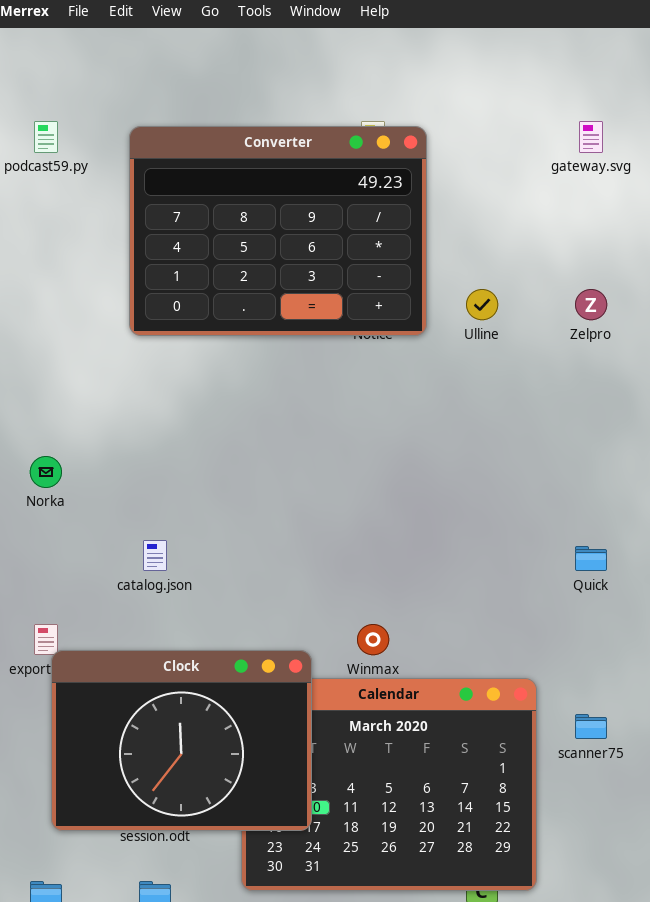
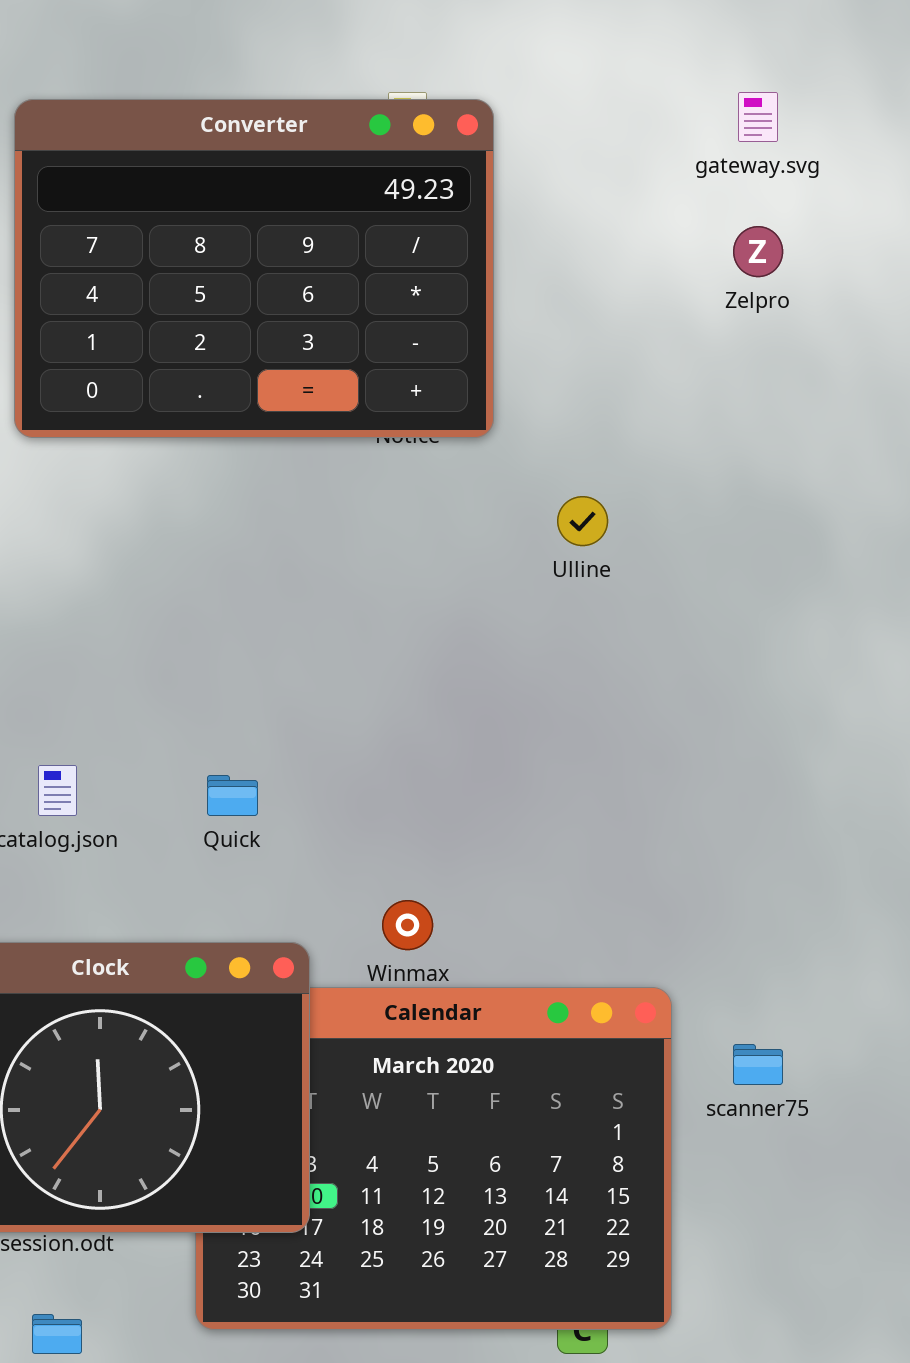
Ulline: [466,289,498,320] -> [557,496,608,546], moved
Zelpro: [575,289,607,320] -> [733,226,783,277], moved
Quick: [575,546,607,571] -> [207,775,258,816], moved

